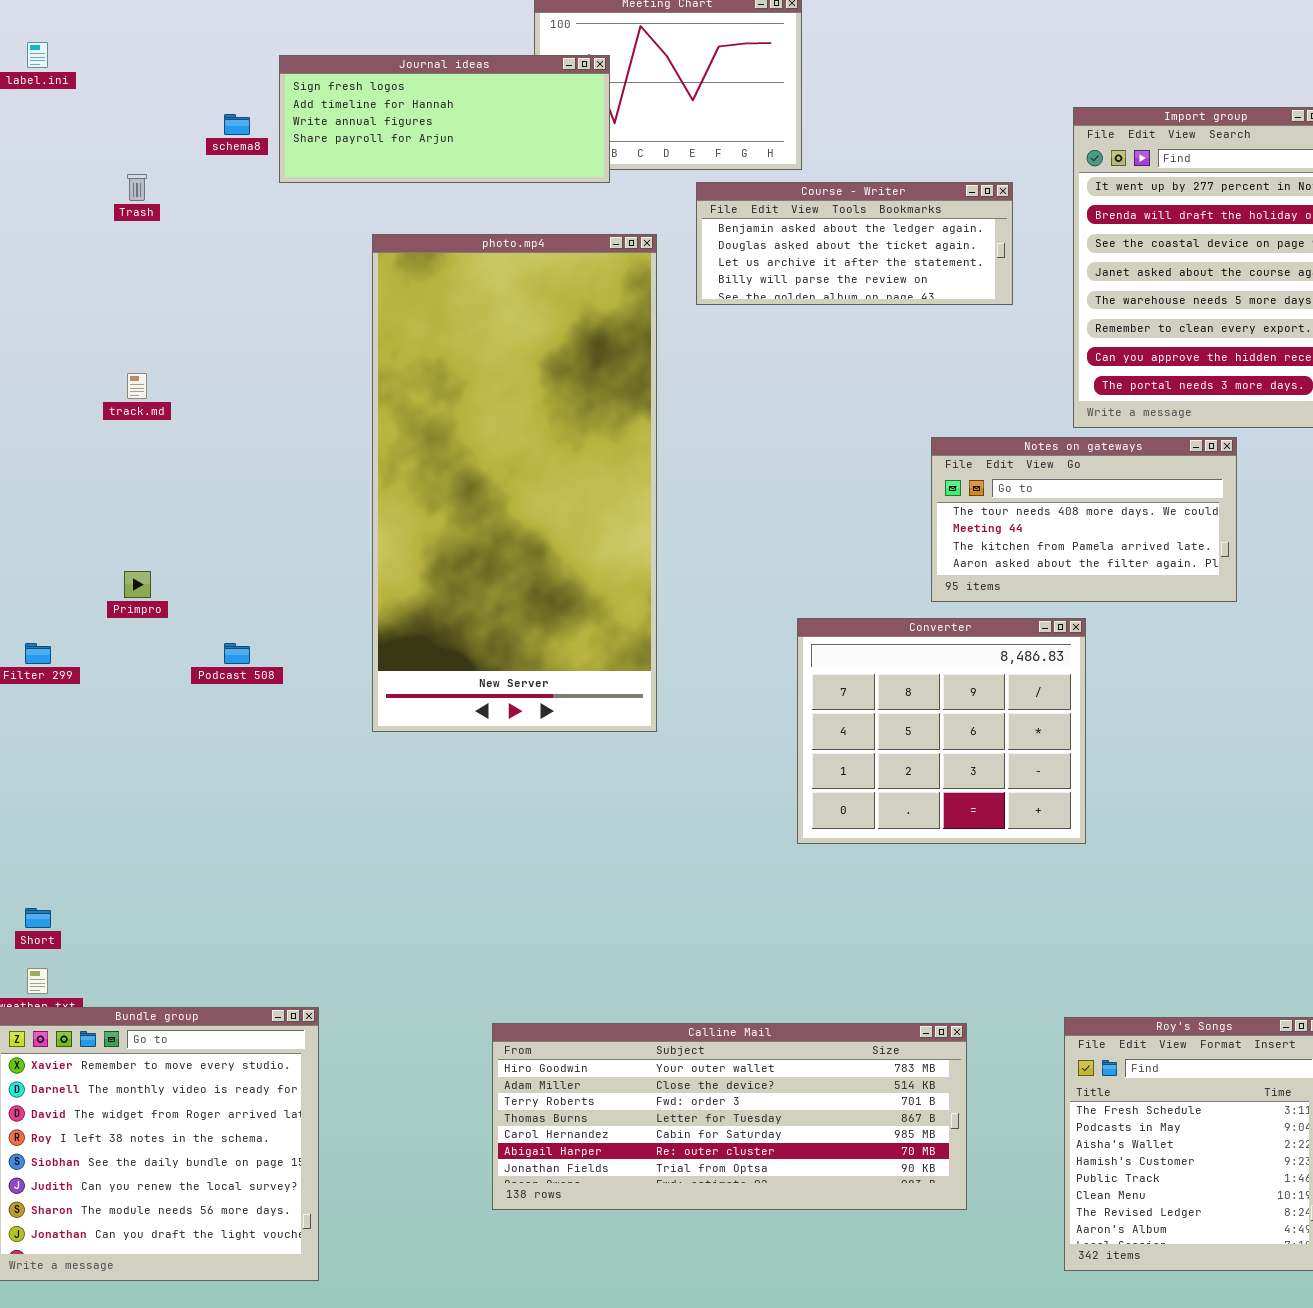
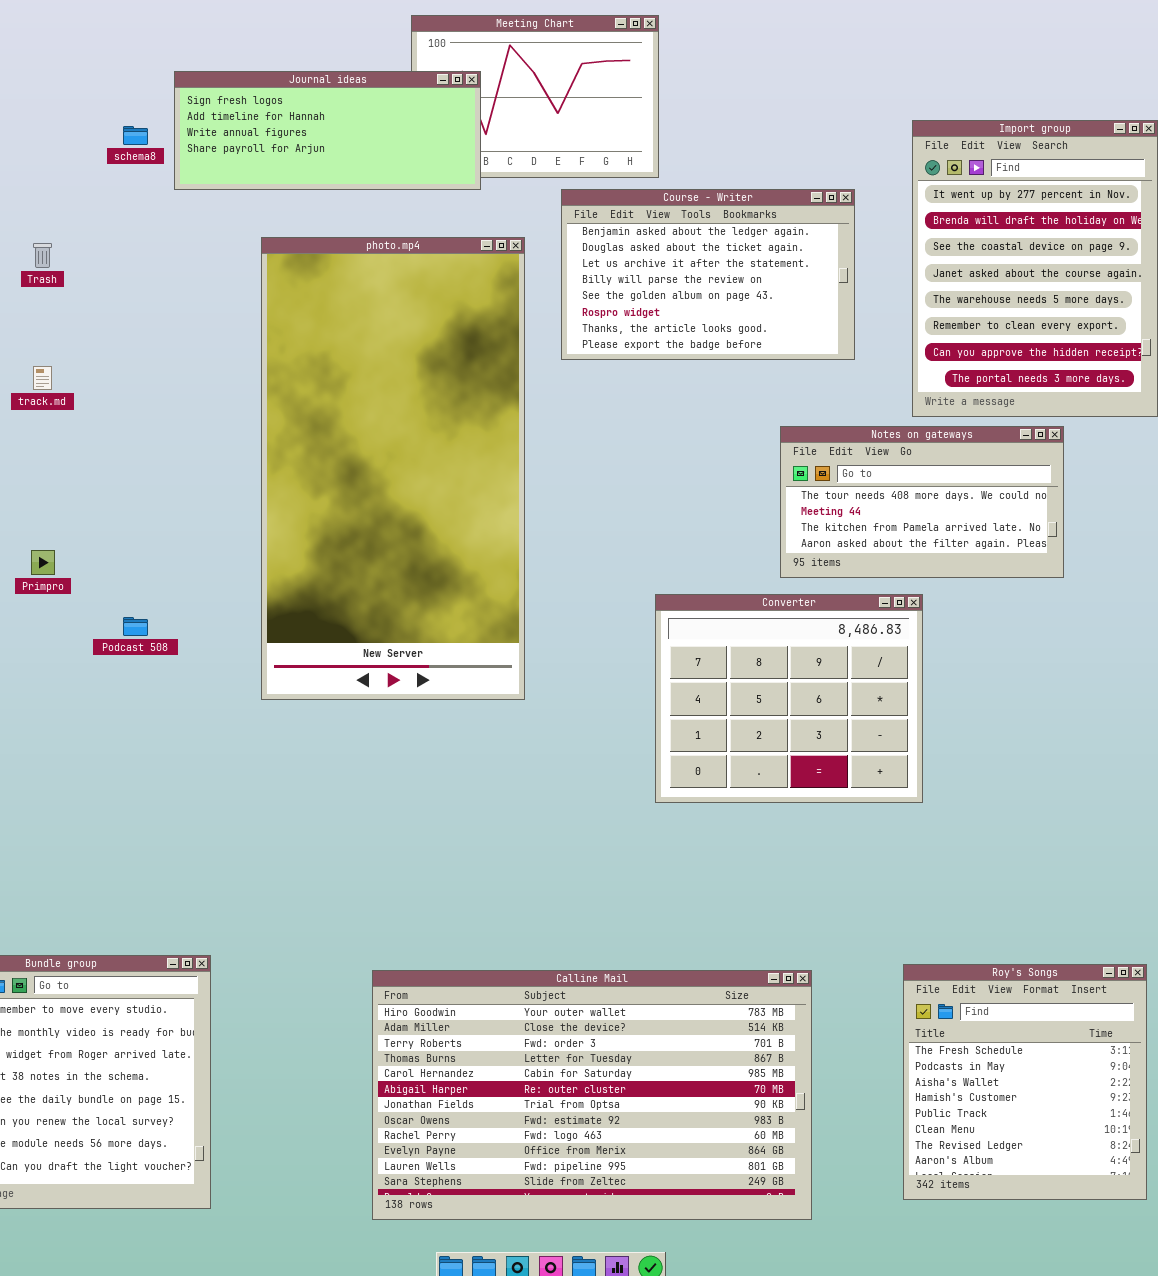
Trash: [127,174,147,201] -> [33,243,52,268], moved
Course - Writer: [696,182,1013,305] -> [561,189,855,360], resized
Calline Mail: [492,1023,967,1210] -> [372,970,812,1220], resized

